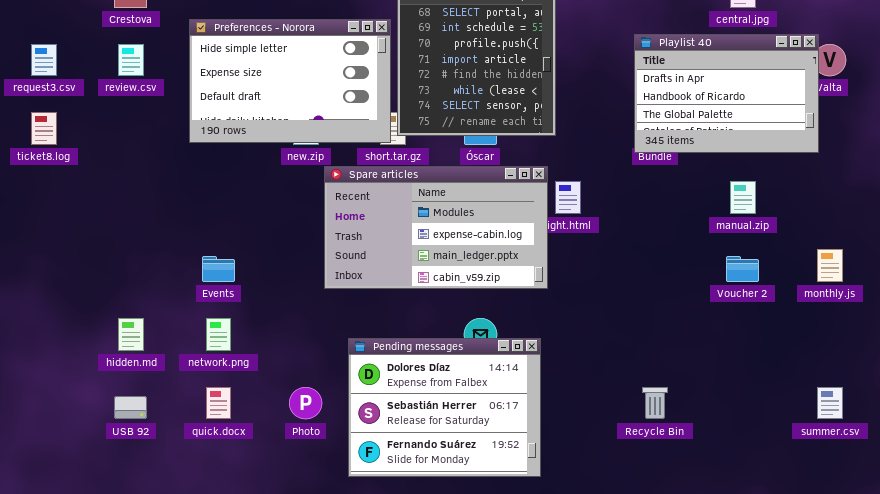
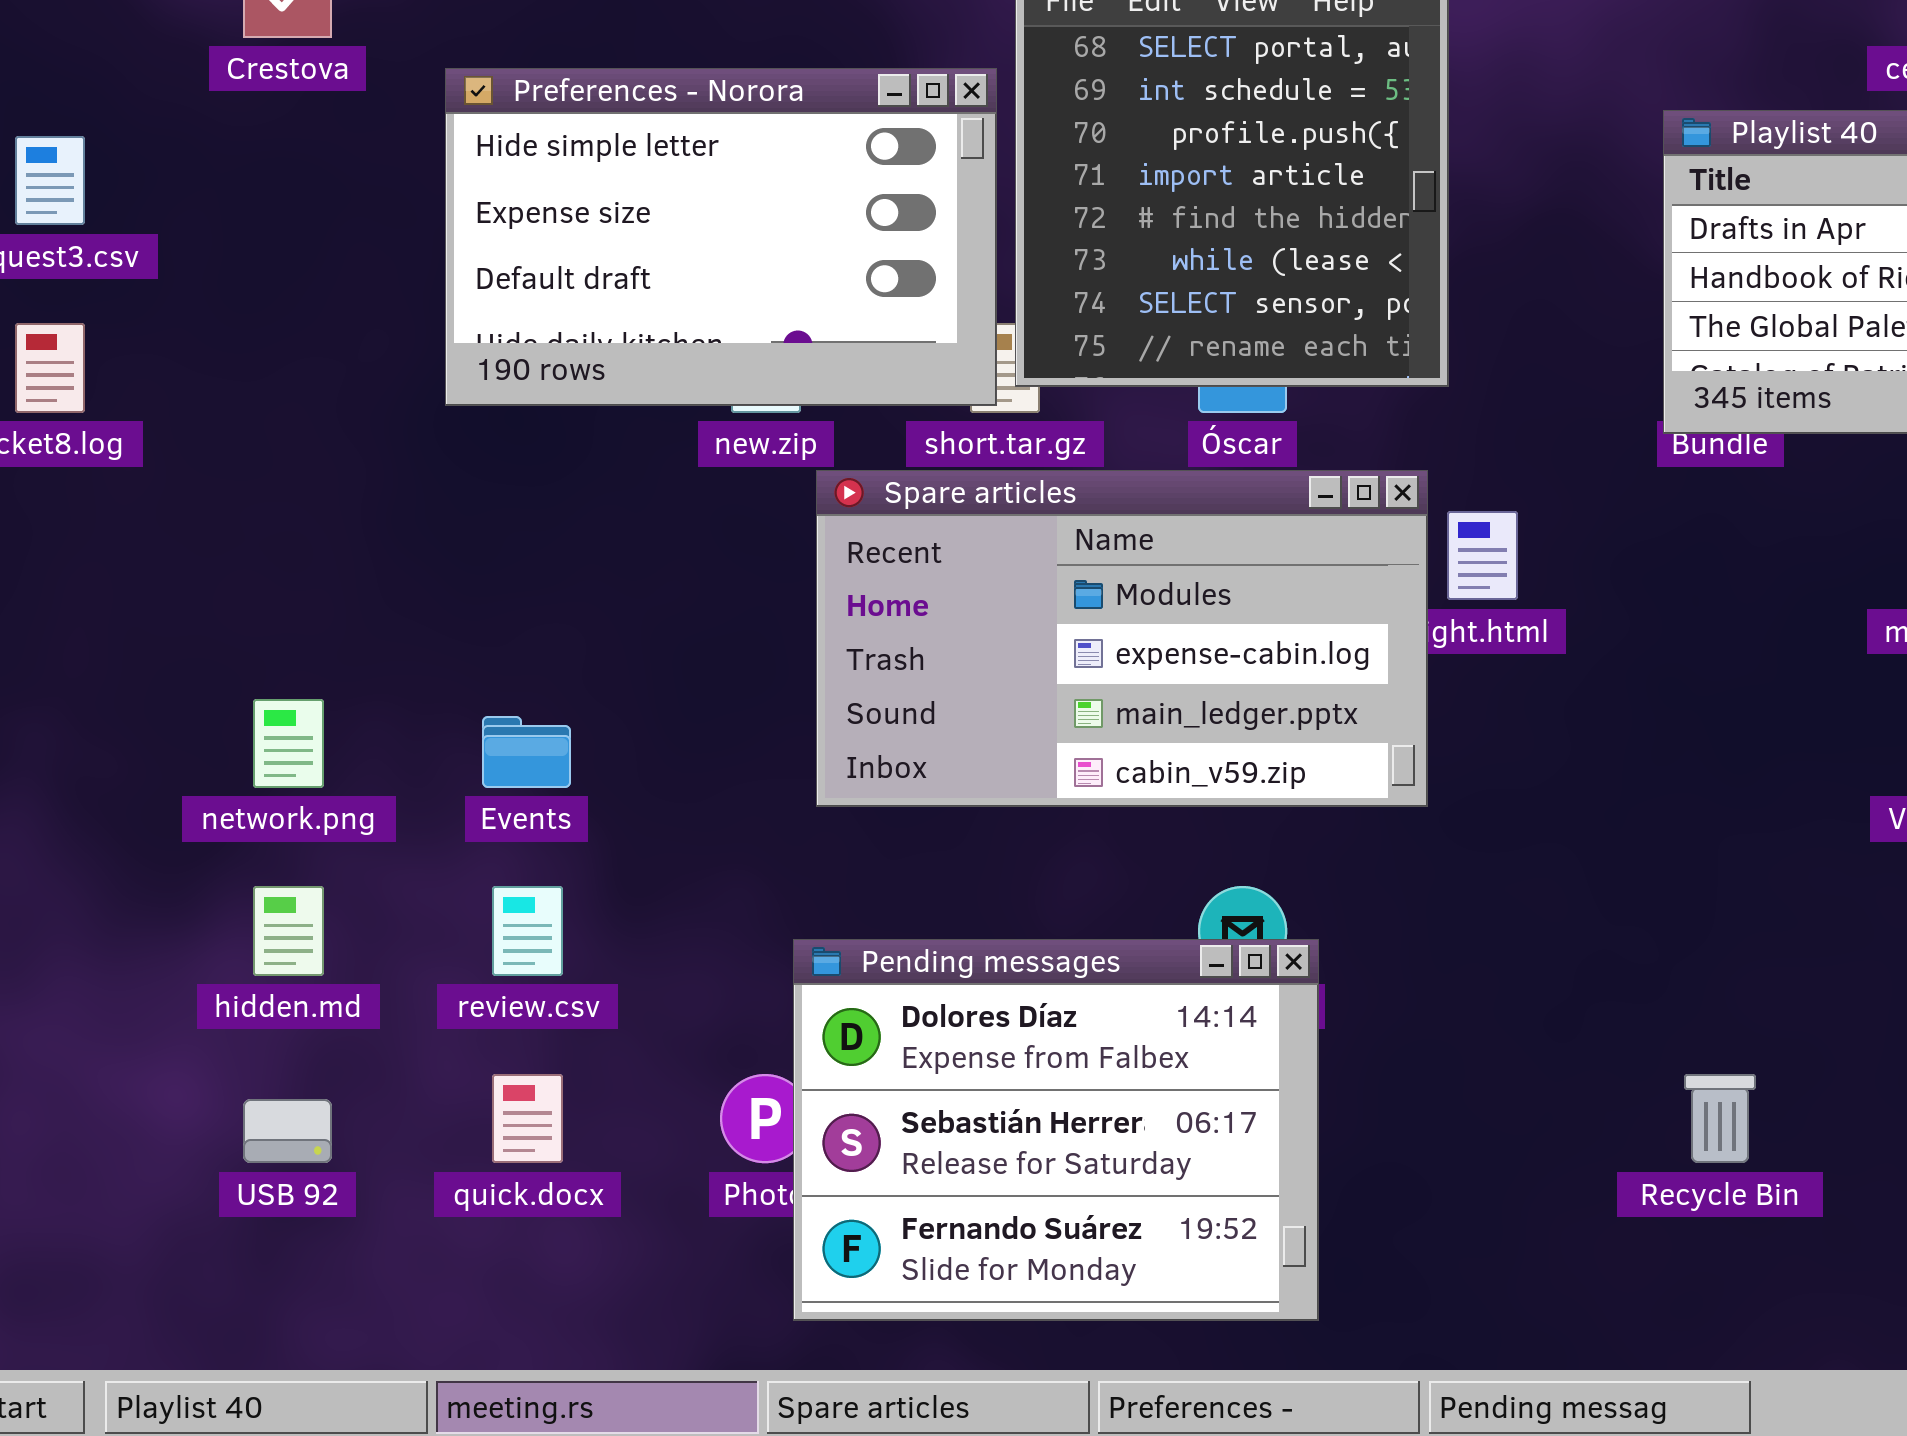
review.csv: [118,44,144,76] -> [492,886,563,976], moved
network.png: [206,318,231,351] -> [253,699,324,788], moved
Pending messages: [348,338,541,477] -> [793,939,1319,1321], moved

